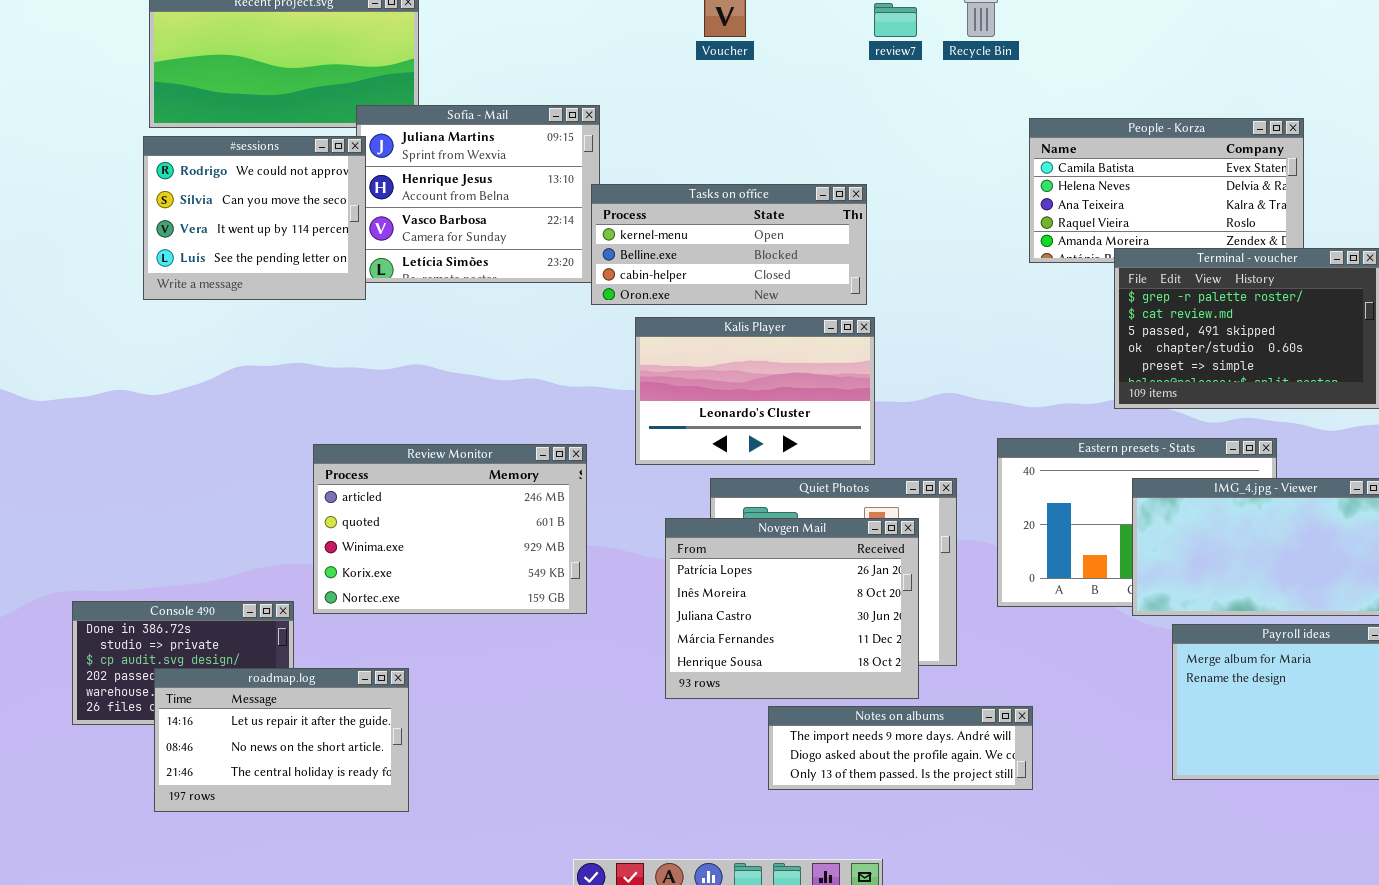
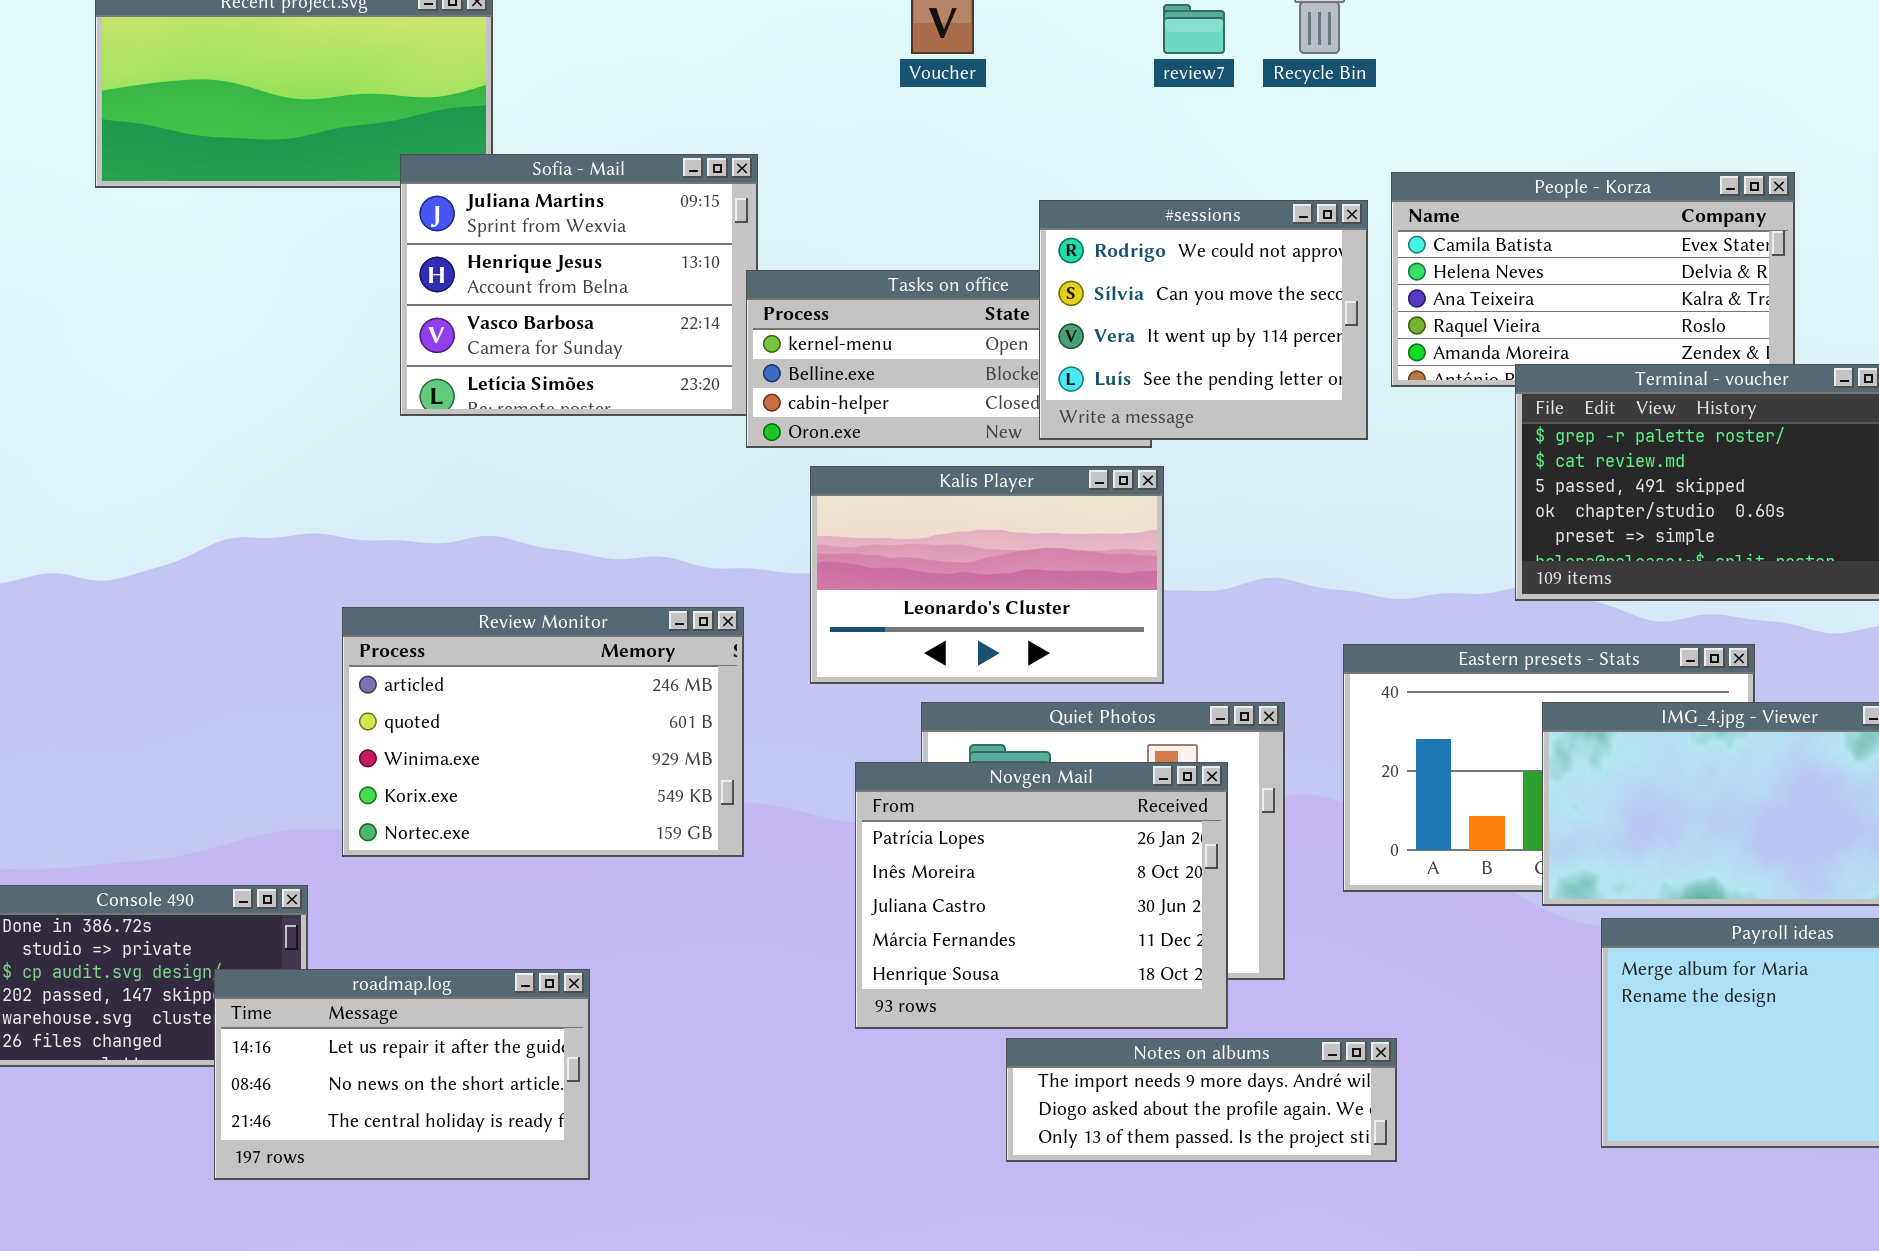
#sessions: [143,136,366,300] -> [1039,200,1368,440], moved
Review Monitor: [313,444,587,614] -> [342,607,744,857], moved
roadmap.log: [154,668,409,812] -> [214,969,590,1180], moved

